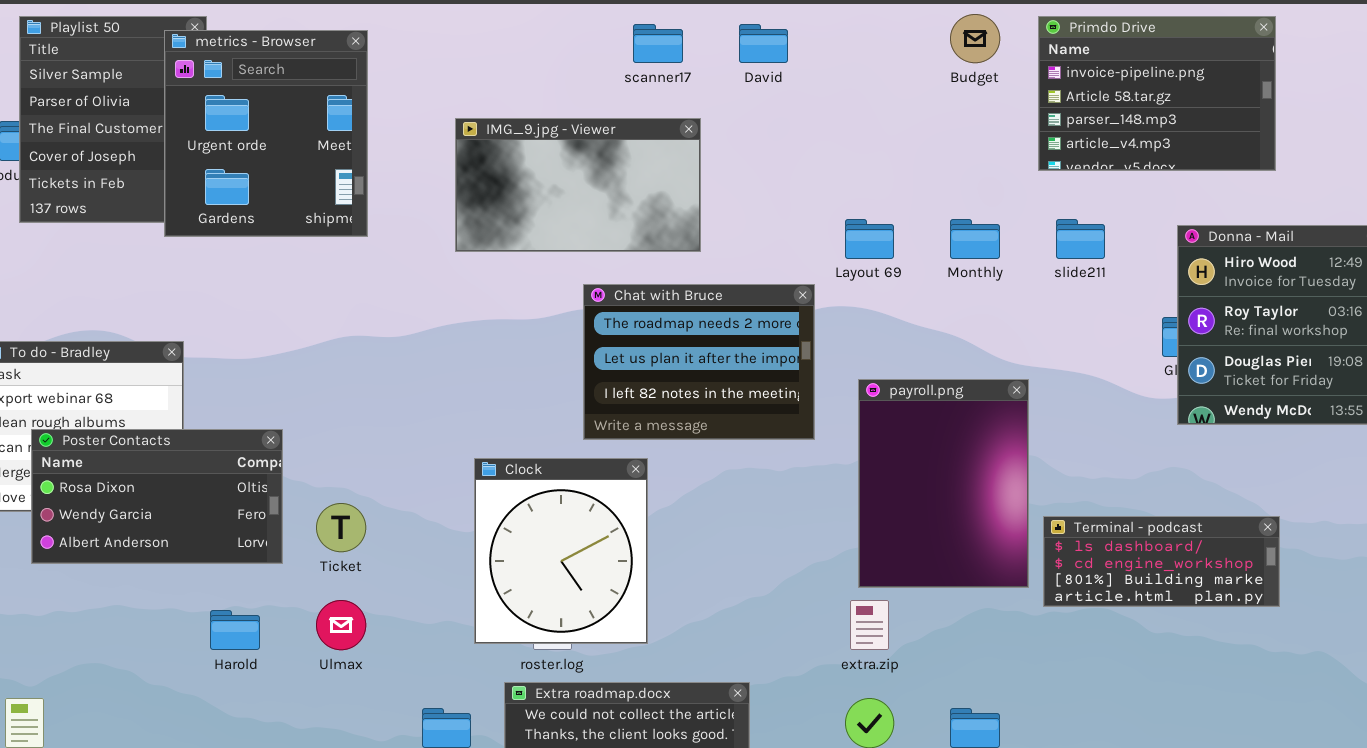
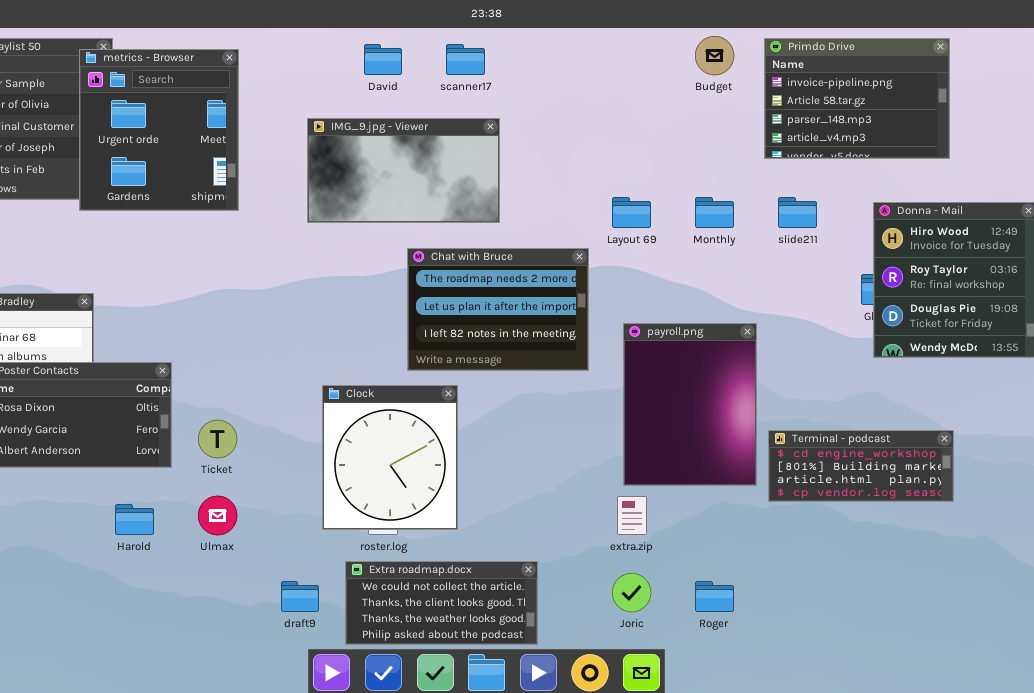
David: [739,24,788,63] -> [364,44,402,75], moved
Terminal - podcast: [1043,516,1280,607] -> [768,430,954,502], scrolled down 1 row

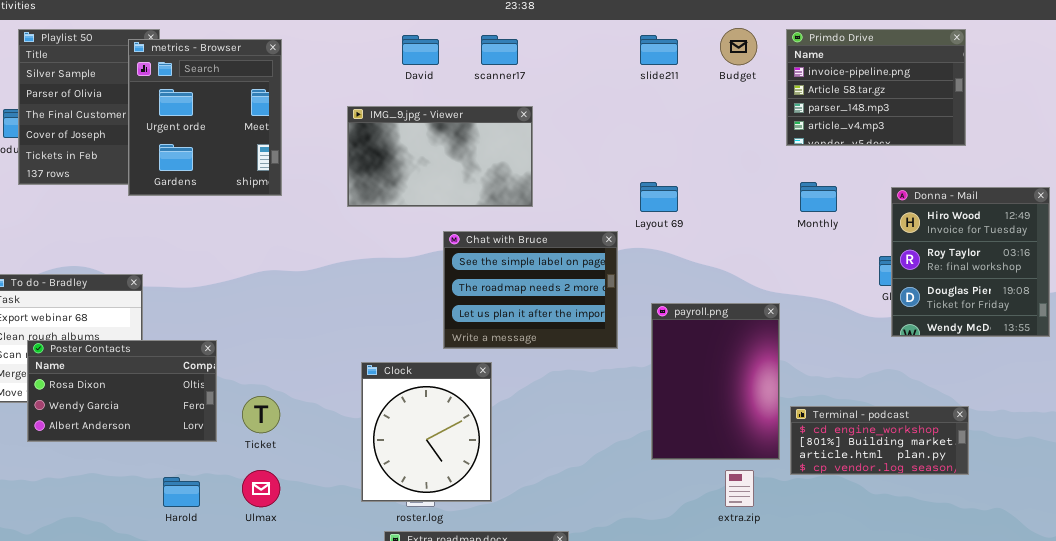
Monthly: [695,197,734,228] -> [800,182,837,212], moved
slide211: [778,197,817,228] -> [640,35,678,65], moved
Chat with Bruce: [407,248,589,371] -> [443,231,618,349], scrolled up 1 row
extra.zip: [617,496,647,535] -> [725,470,754,507], moved

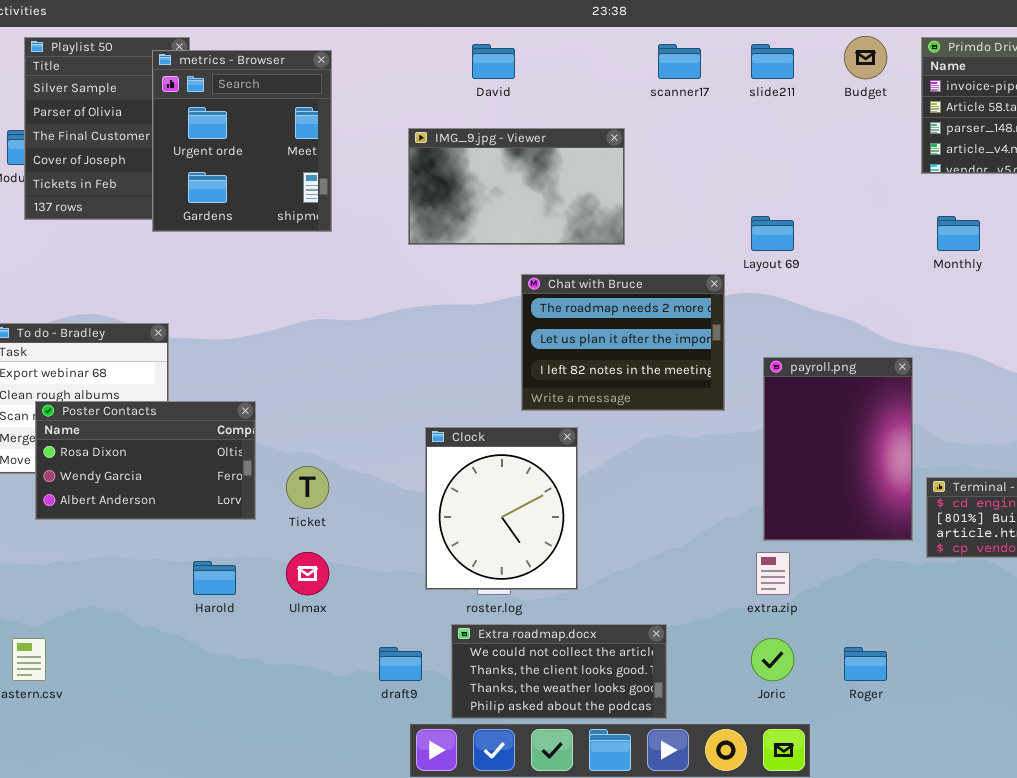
scanner17: [481,35,518,65] -> [658,44,701,79], moved
Chat with Bruce: [443,231,618,349] -> [521,274,725,411], scrolled down 1 row
extra.zip: [725,470,754,507] -> [756,552,790,595], moved

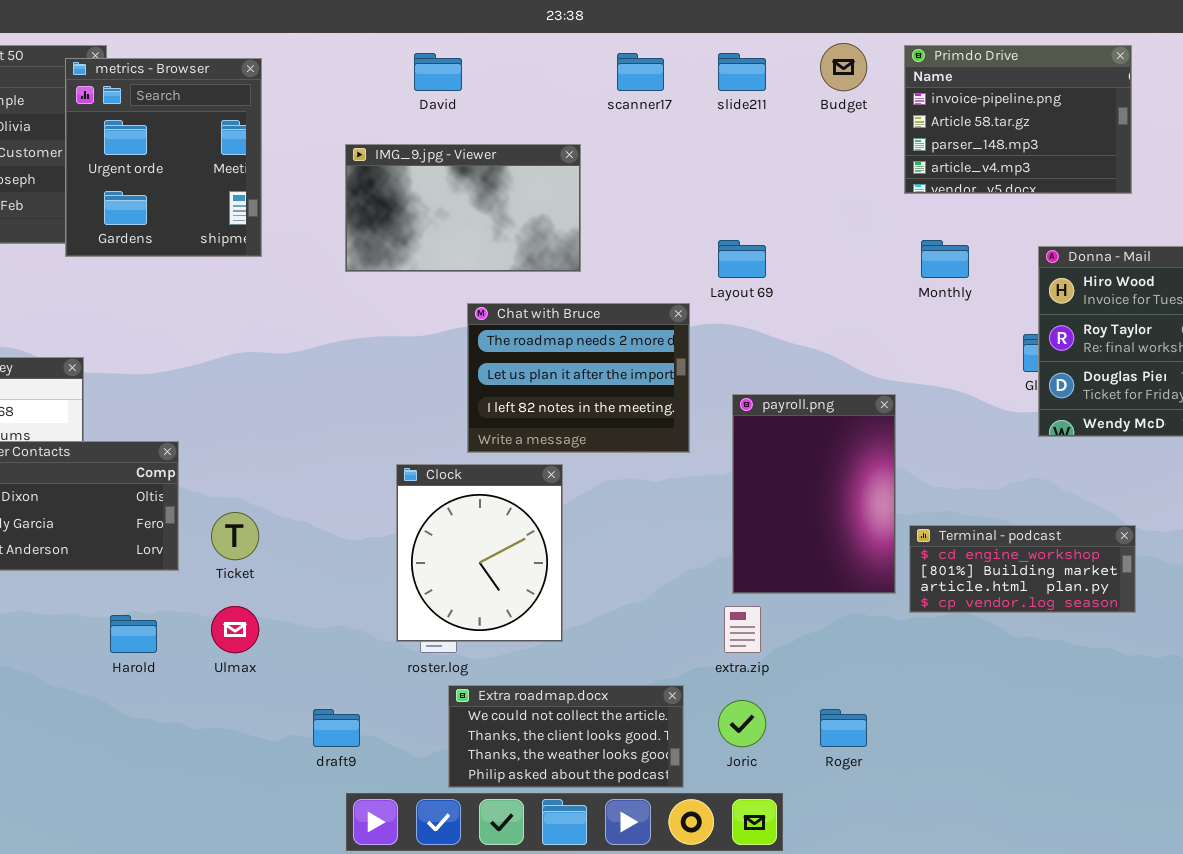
Clock: [425,427,578,590] -> [396,464,563,642], moved
Extra roadmap.docx: [451,624,667,719] -> [448,685,684,788], moved

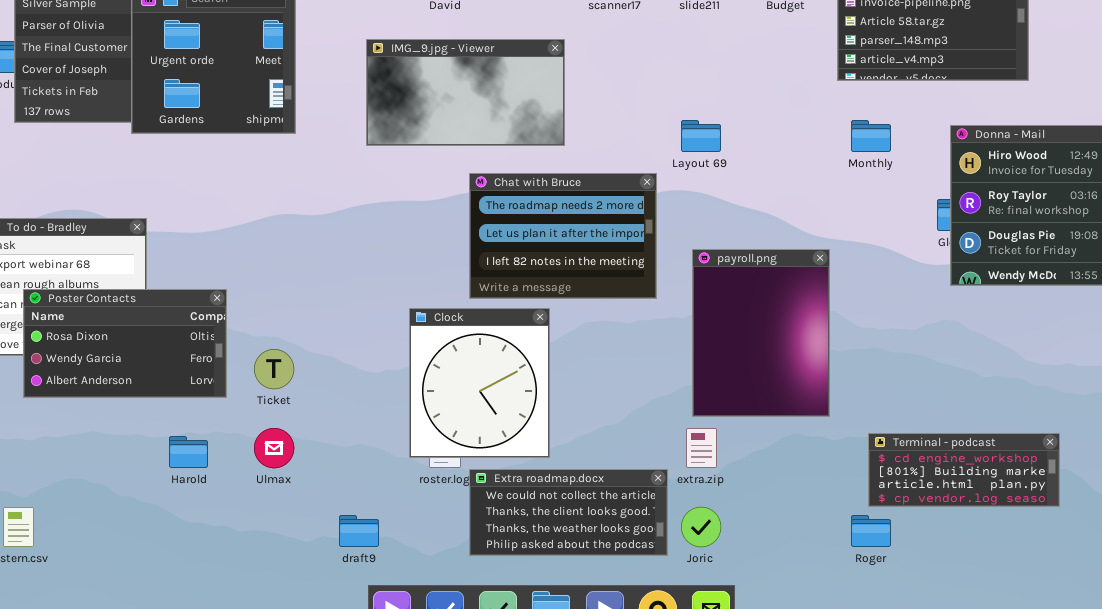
Terminal - podcast: [909,525,1136,613] -> [868,433,1060,507], moved
Extra roadmap.docx: [448,685,684,788] -> [469,469,668,556], moved
Roger: [820,709,867,747] -> [851,515,891,547], moved

